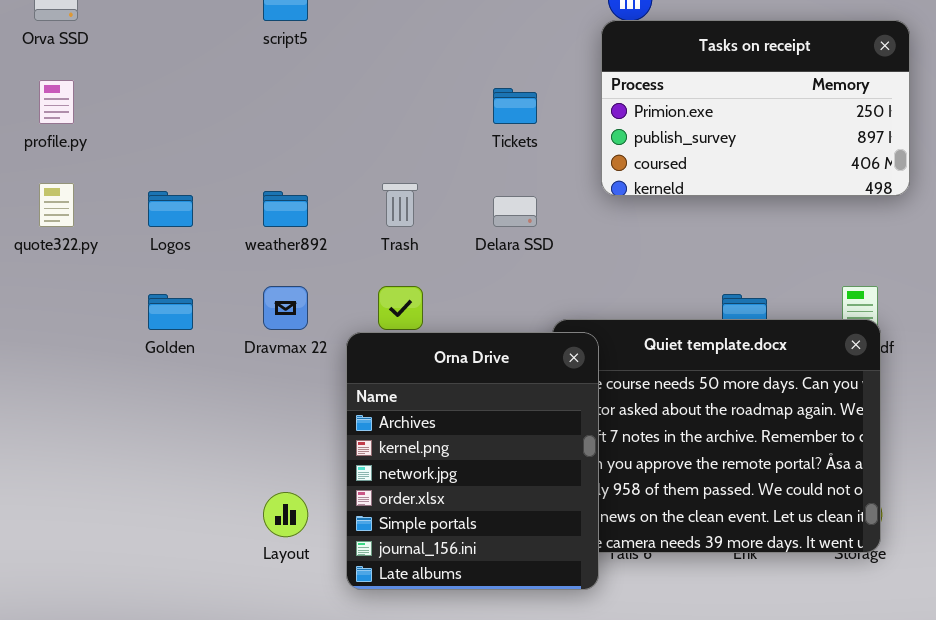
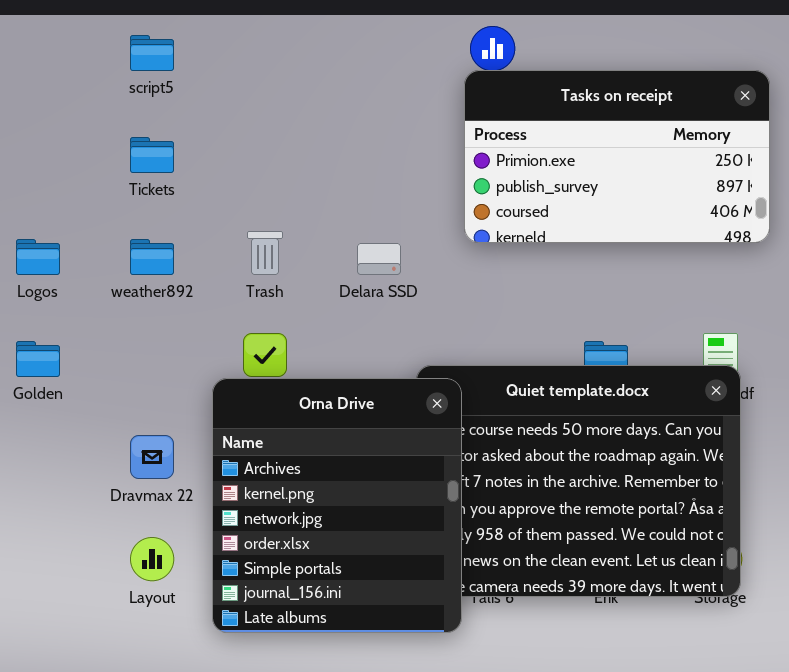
Tickets: [493,88,537,124] -> [130,137,174,173], moved
Dravmax 22: [263,286,308,330] -> [130,435,174,479], moved

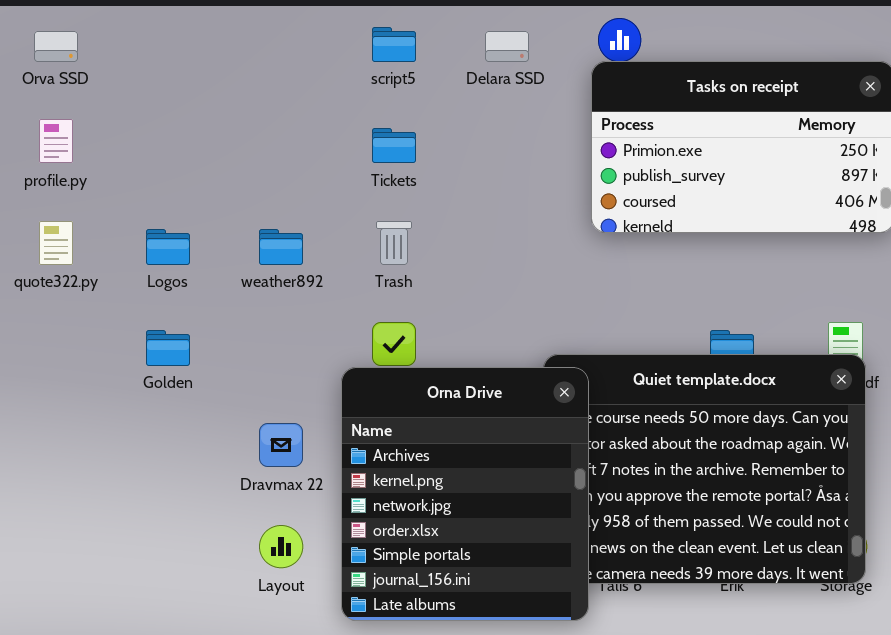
script5: [130,35,174,71] -> [372,27,416,62], moved
Tickets: [130,137,174,173] -> [372,128,416,163], moved
Delara SSD: [357,243,401,275] -> [485,31,529,62], moved

